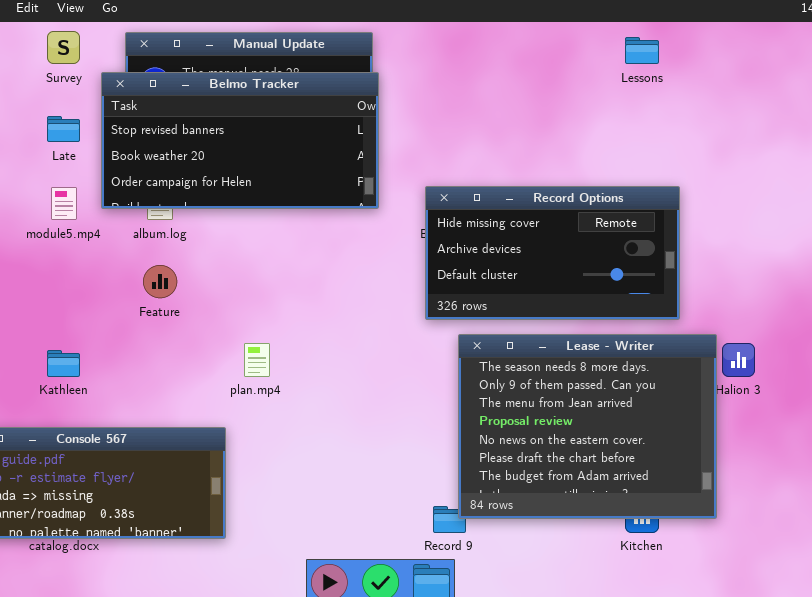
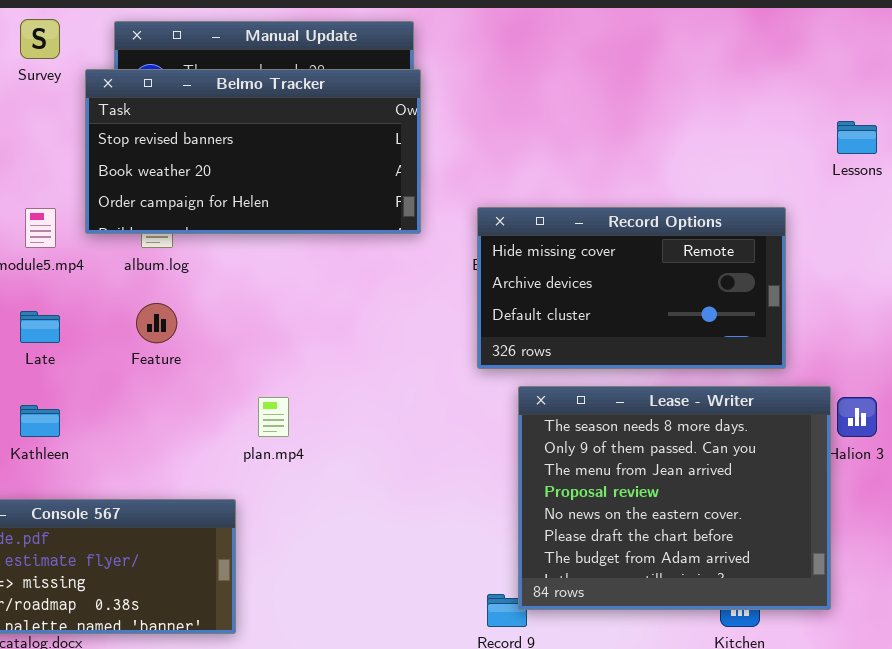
Lessons: [625,37,659,64] -> [837,121,877,154], moved
Late: [47,116,80,142] -> [20,311,60,343], moved

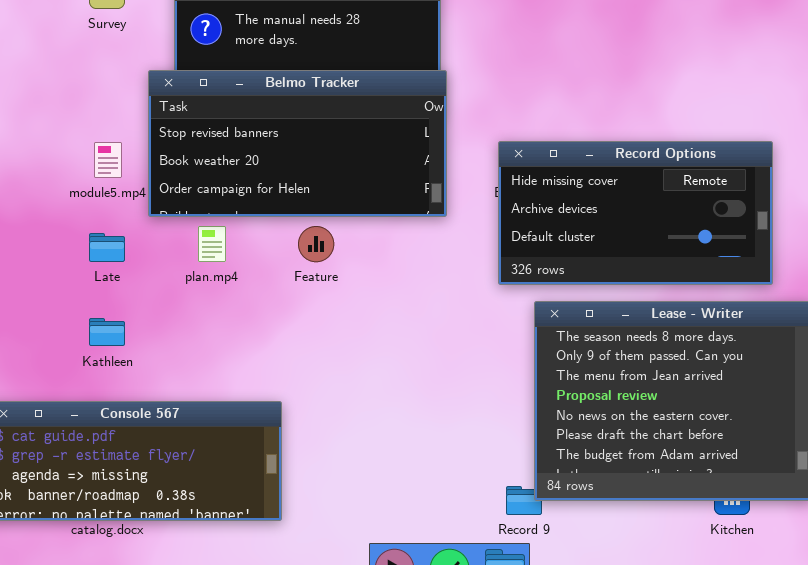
Belmo Tracker: [85,69,421,234] -> [148,70,447,217], moved
Feature: [136,303,177,343] -> [298,226,334,262], moved
plan.mp4: [258,397,289,437] -> [198,226,226,262], moved

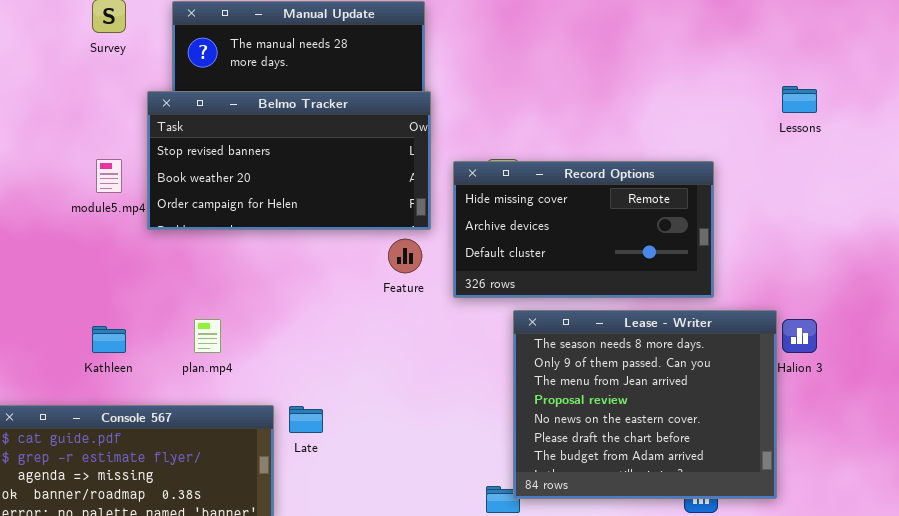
Record Options: [498,141,773,285] -> [453,161,714,298], moved
plan.mp4: [198,226,226,262] -> [194,319,221,353], moved
Feature: [298,226,334,262] -> [388,239,422,273], moved
Late: [89,233,125,262] -> [289,406,323,433], moved

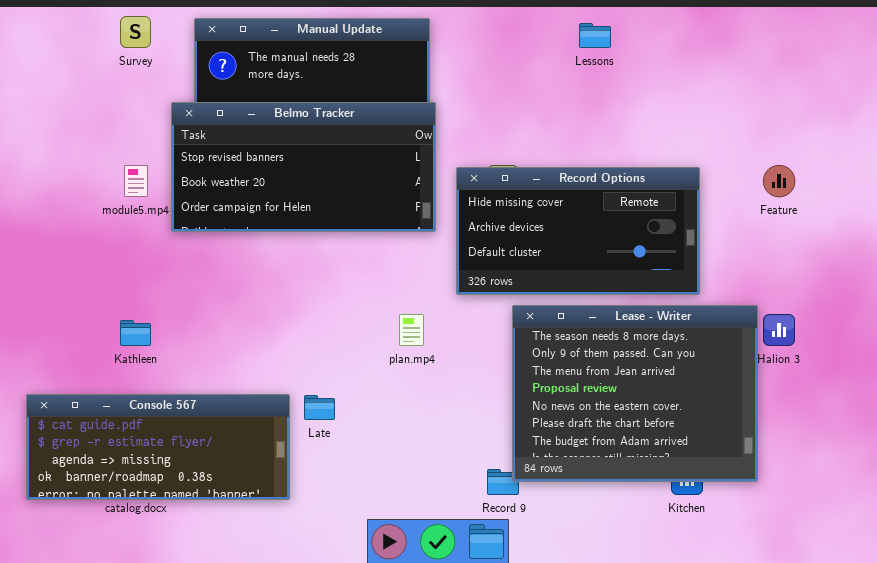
Lessons: [782,86,817,113] -> [579,23,611,48], moved
Feature: [388,239,422,273] -> [763,165,795,197], moved
plan.mp4: [194,319,221,353] -> [399,314,424,346], moved

